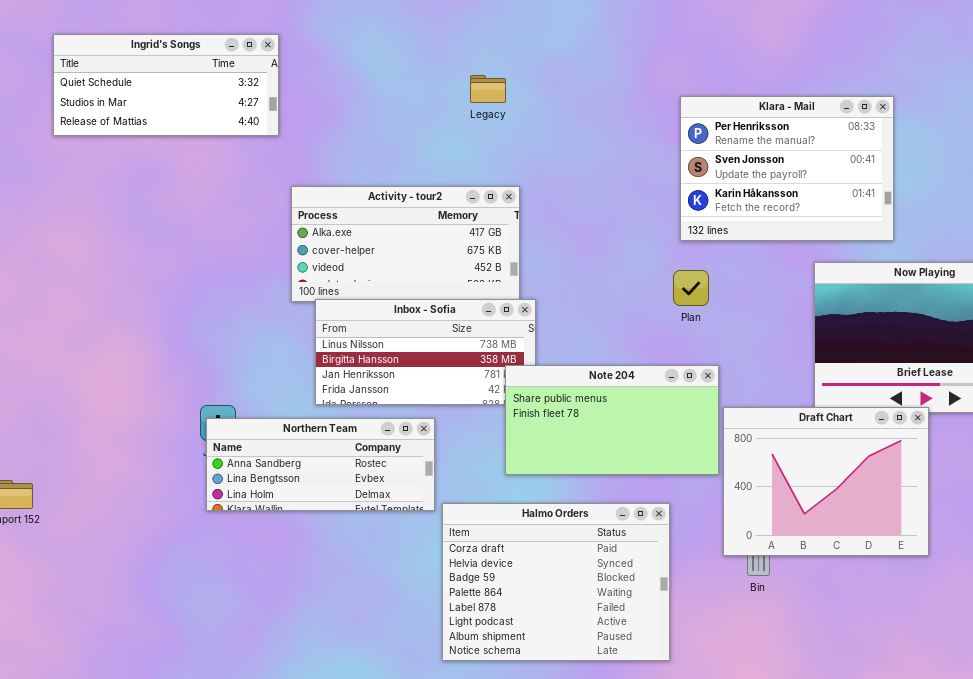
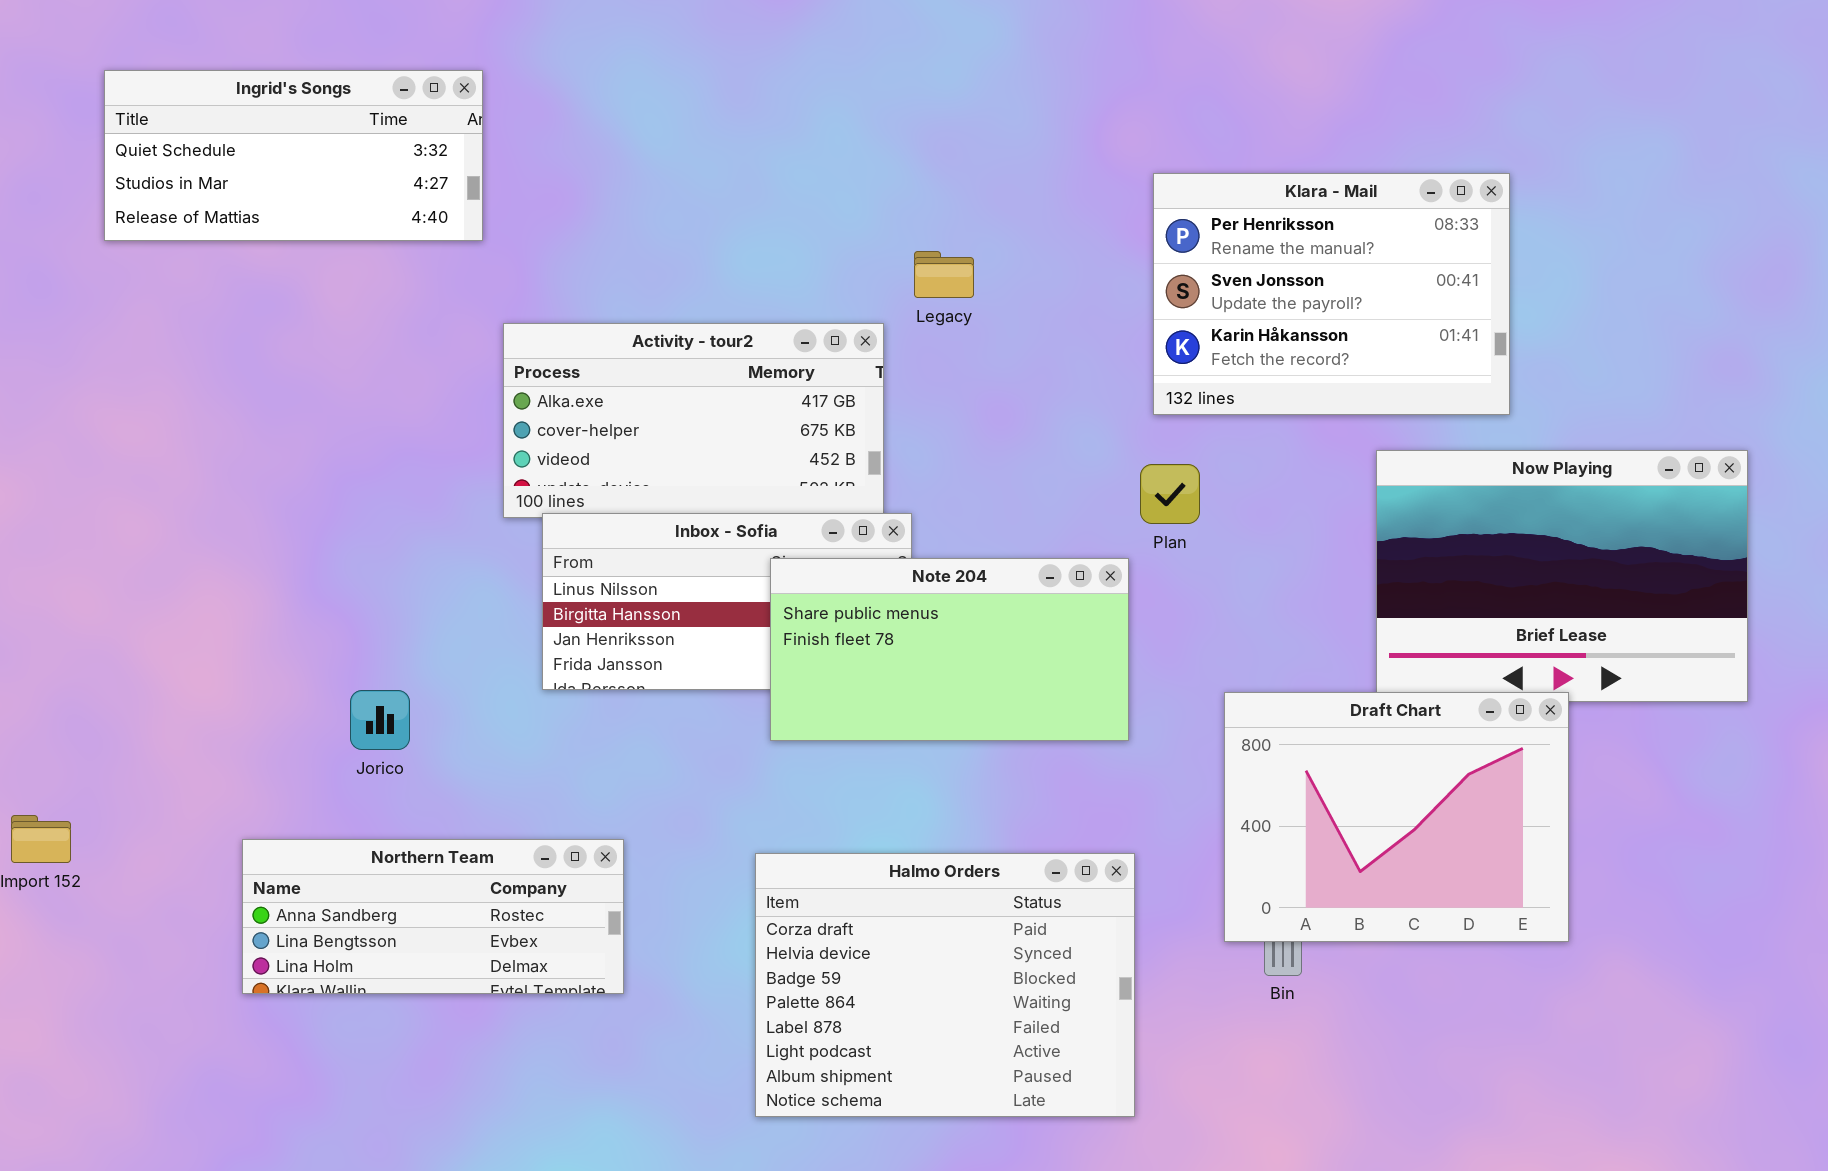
Legacy: [470,75,506,103] -> [914,251,974,298], moved
Note 204: [505,365,719,475] -> [770,558,1129,741], moved
Northern Team: [206,418,435,511] -> [242,839,624,994], moved

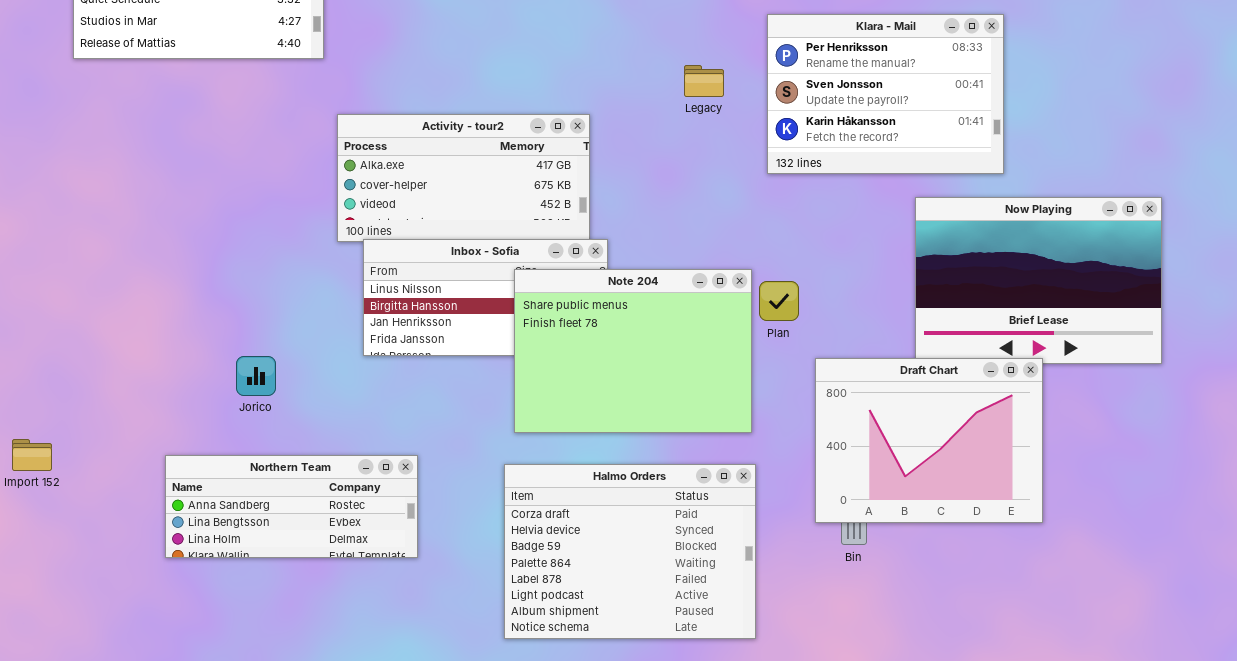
Legacy: [914,251,974,298] -> [684,65,724,97], moved
Plan: [1140,464,1200,524] -> [759,281,799,321], moved
Note 204: [770,558,1129,741] -> [514,269,752,433], resized

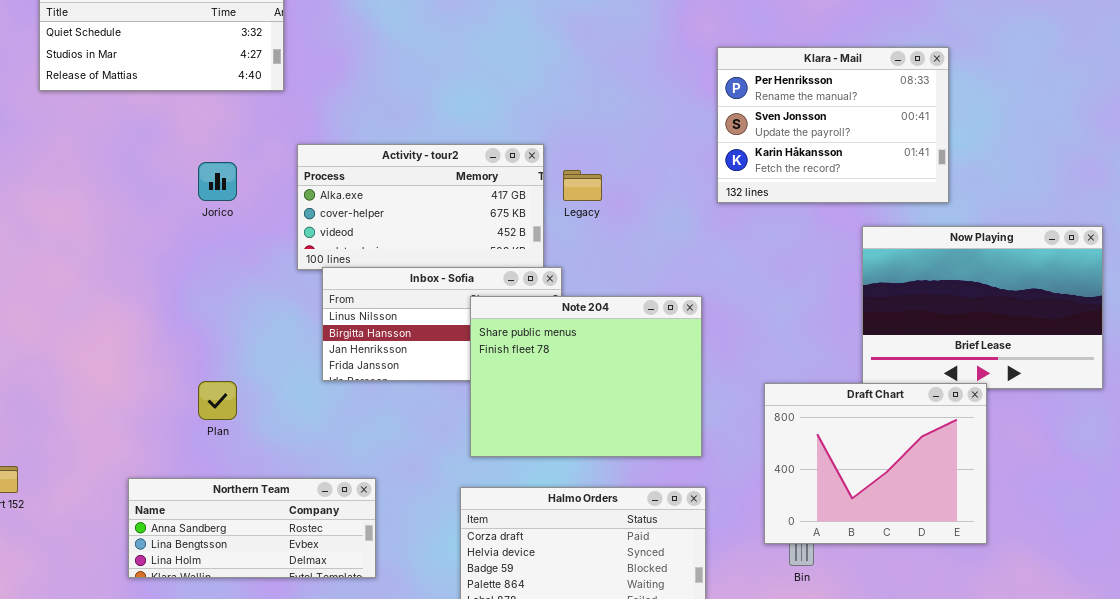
Legacy: [684,65,724,97] -> [563,170,602,201], moved
Plan: [759,281,799,321] -> [198,381,237,420], moved
Jorico: [236,356,276,396] -> [198,162,237,201], moved

